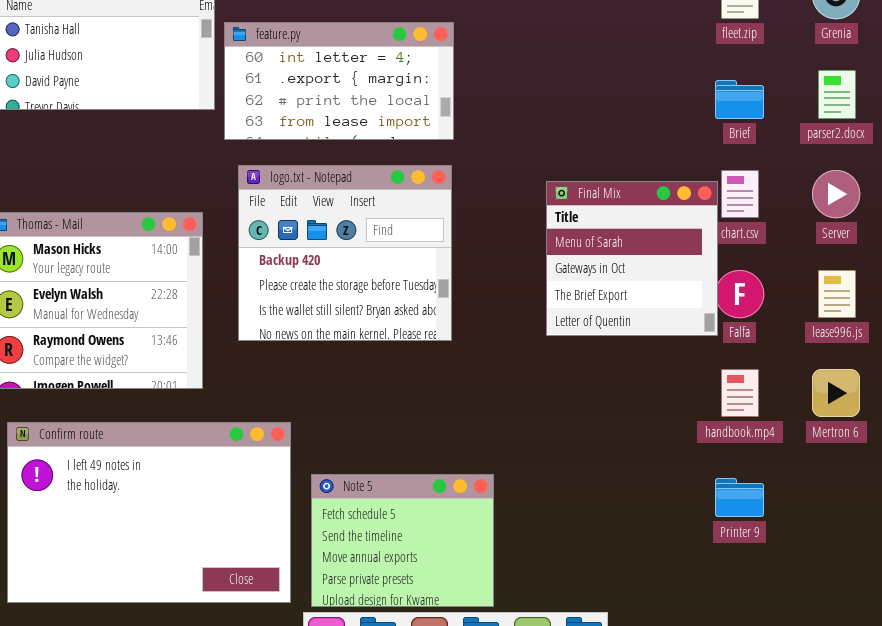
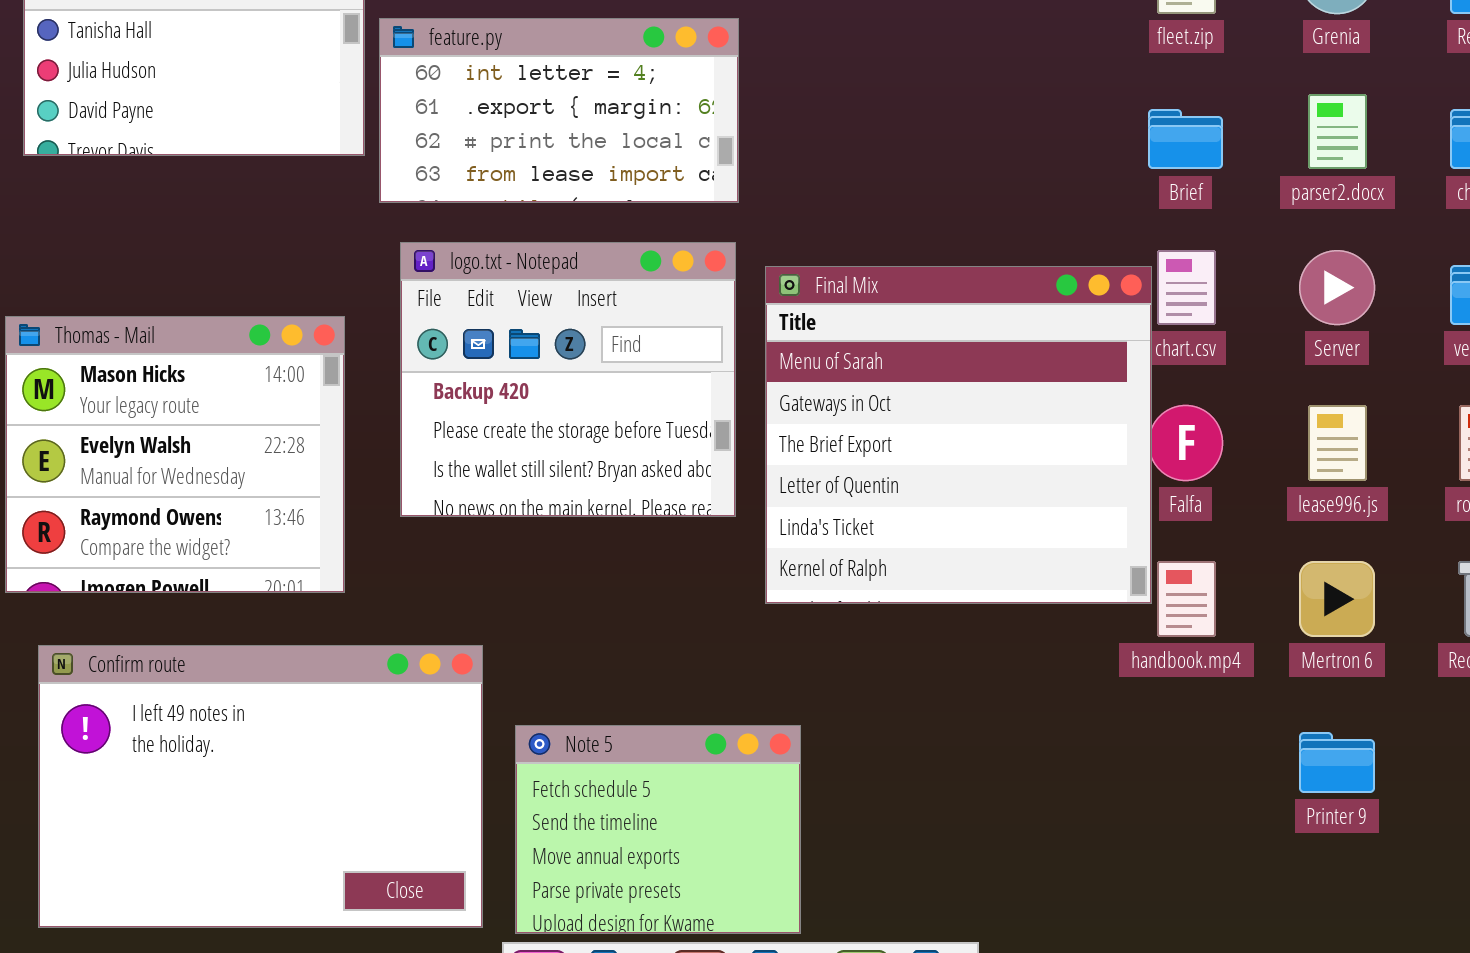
Final Mix: [546,181,718,336] -> [765,266,1152,604], resized
Printer 9: [715,478,764,517] -> [1299,732,1375,793], moved

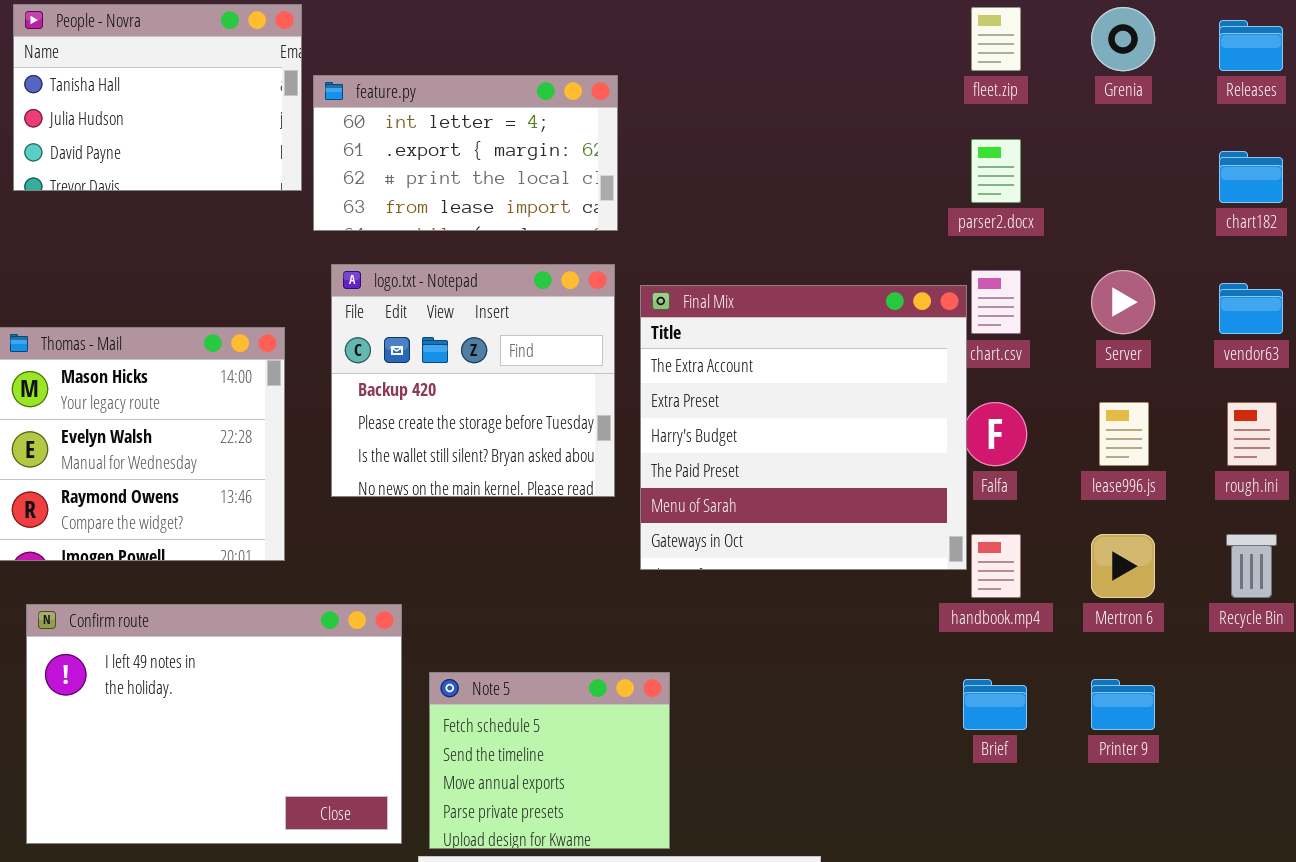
parser2.docx: [1308,94,1367,169] -> [971,139,1021,203], moved
Brief: [1148,109,1223,169] -> [963,679,1027,730], moved
Final Mix: [765,266,1152,604] -> [640,285,967,570], scrolled up 4 rows

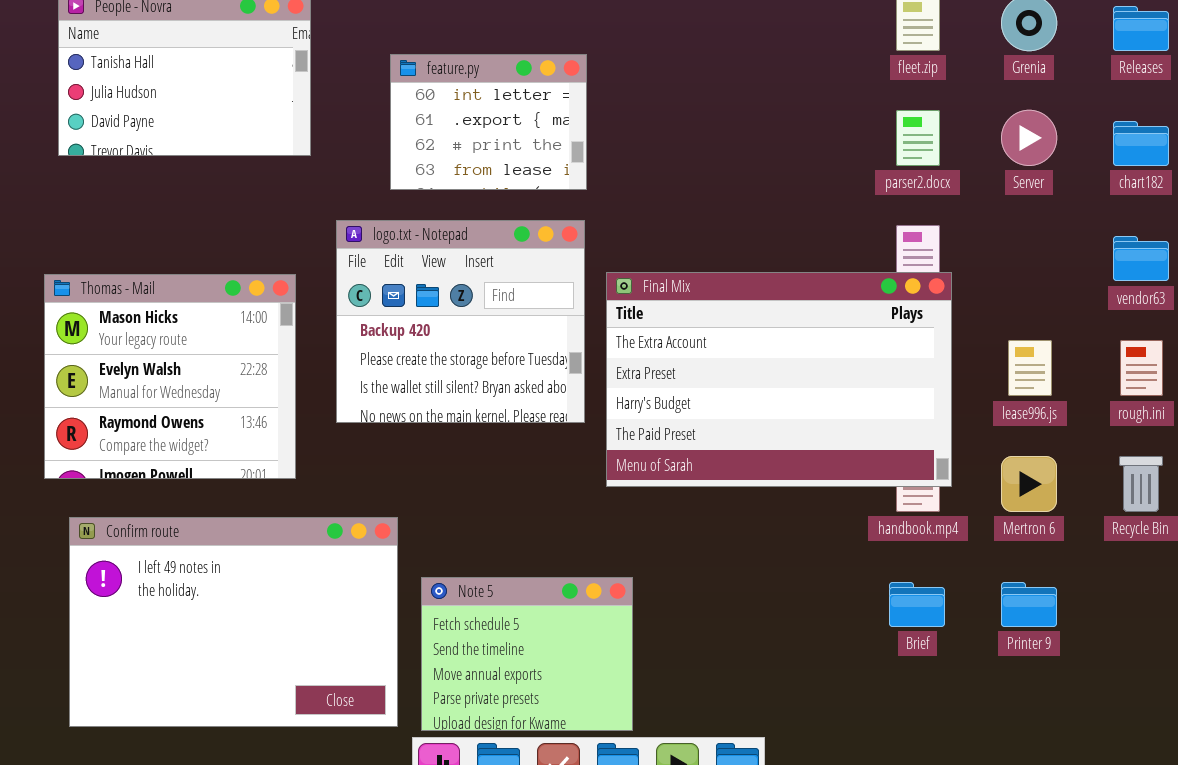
feature.py: [313,75,618,231] -> [390,54,587,190], resized
Server: [1091,270,1155,334] -> [1001,110,1057,166], moved
Final Mix: [640,285,967,570] -> [606,272,952,487], resized

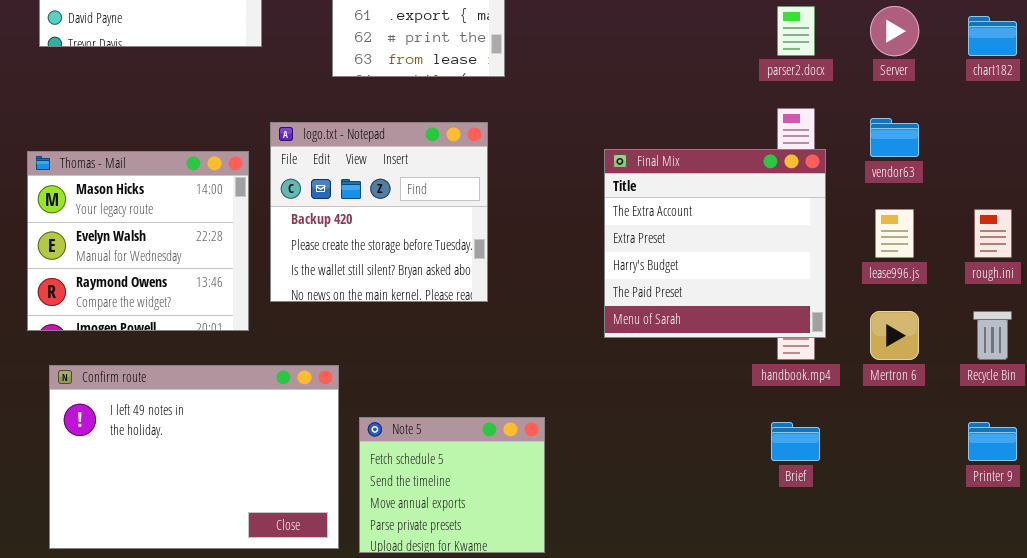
logo.txt - Notepad: [336,220,585,423] -> [270,122,488,302], moved
vendor63: [1113,236,1169,281] -> [870,118,919,157], moved
Final Mix: [606,272,952,487] -> [604,149,826,338], resized
Printer 9: [1001,582,1057,627] -> [968,422,1017,461], moved

